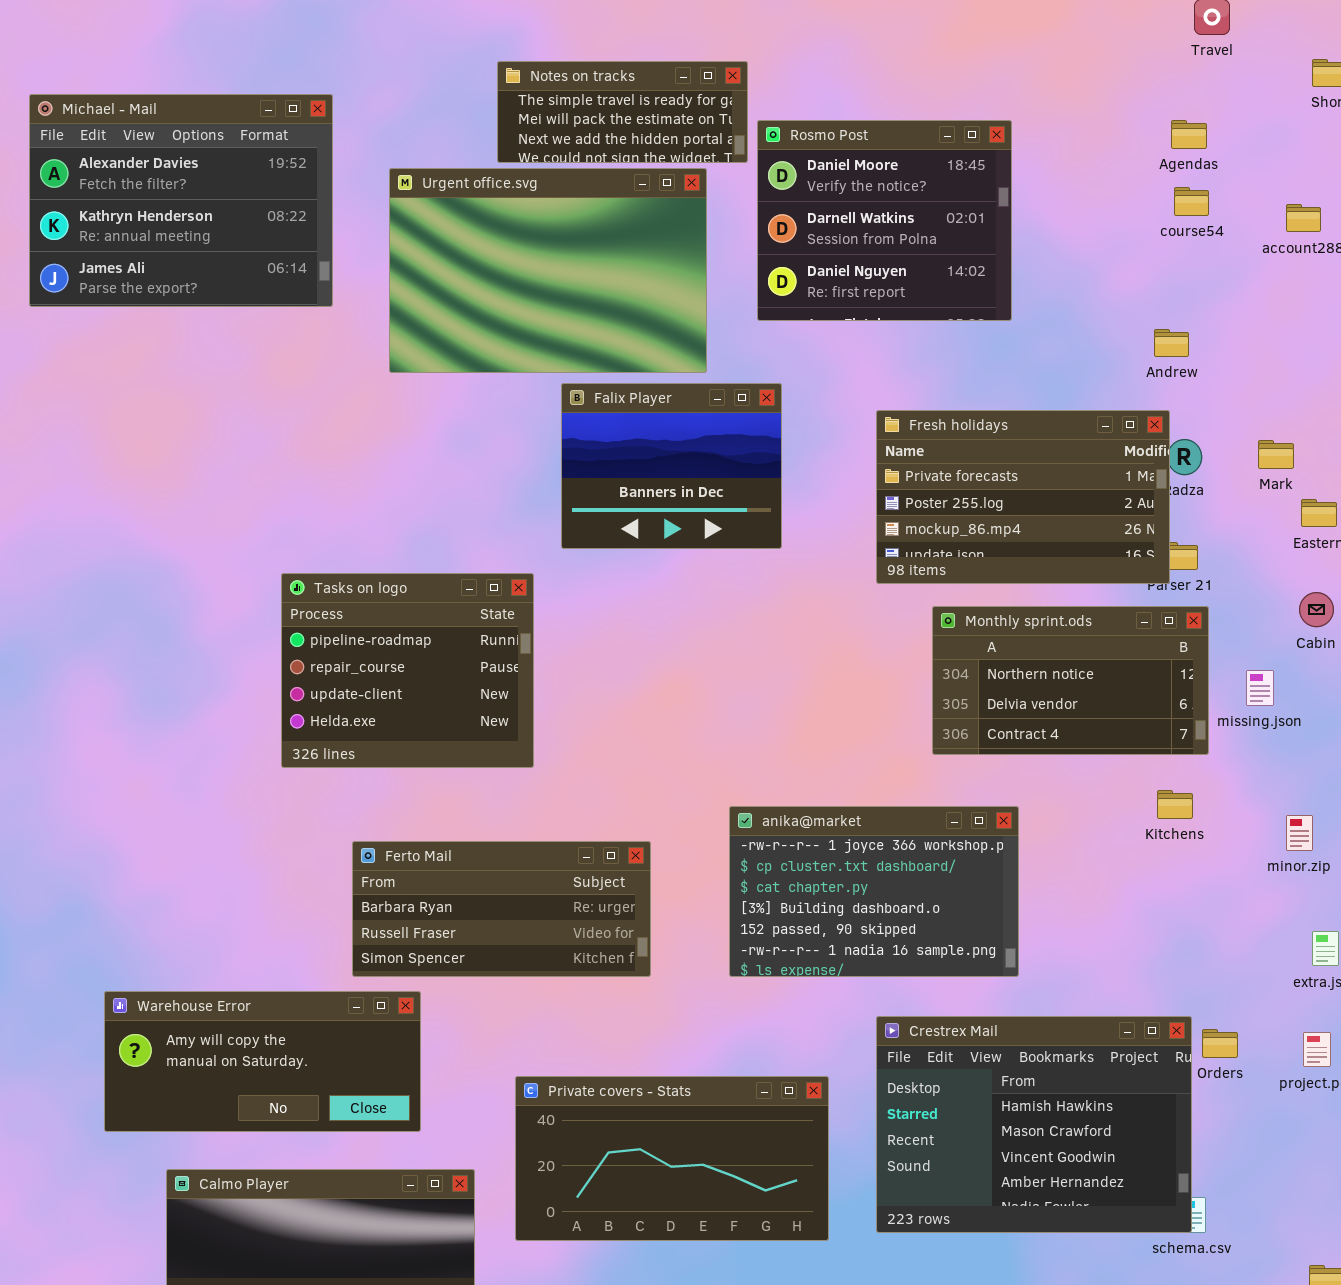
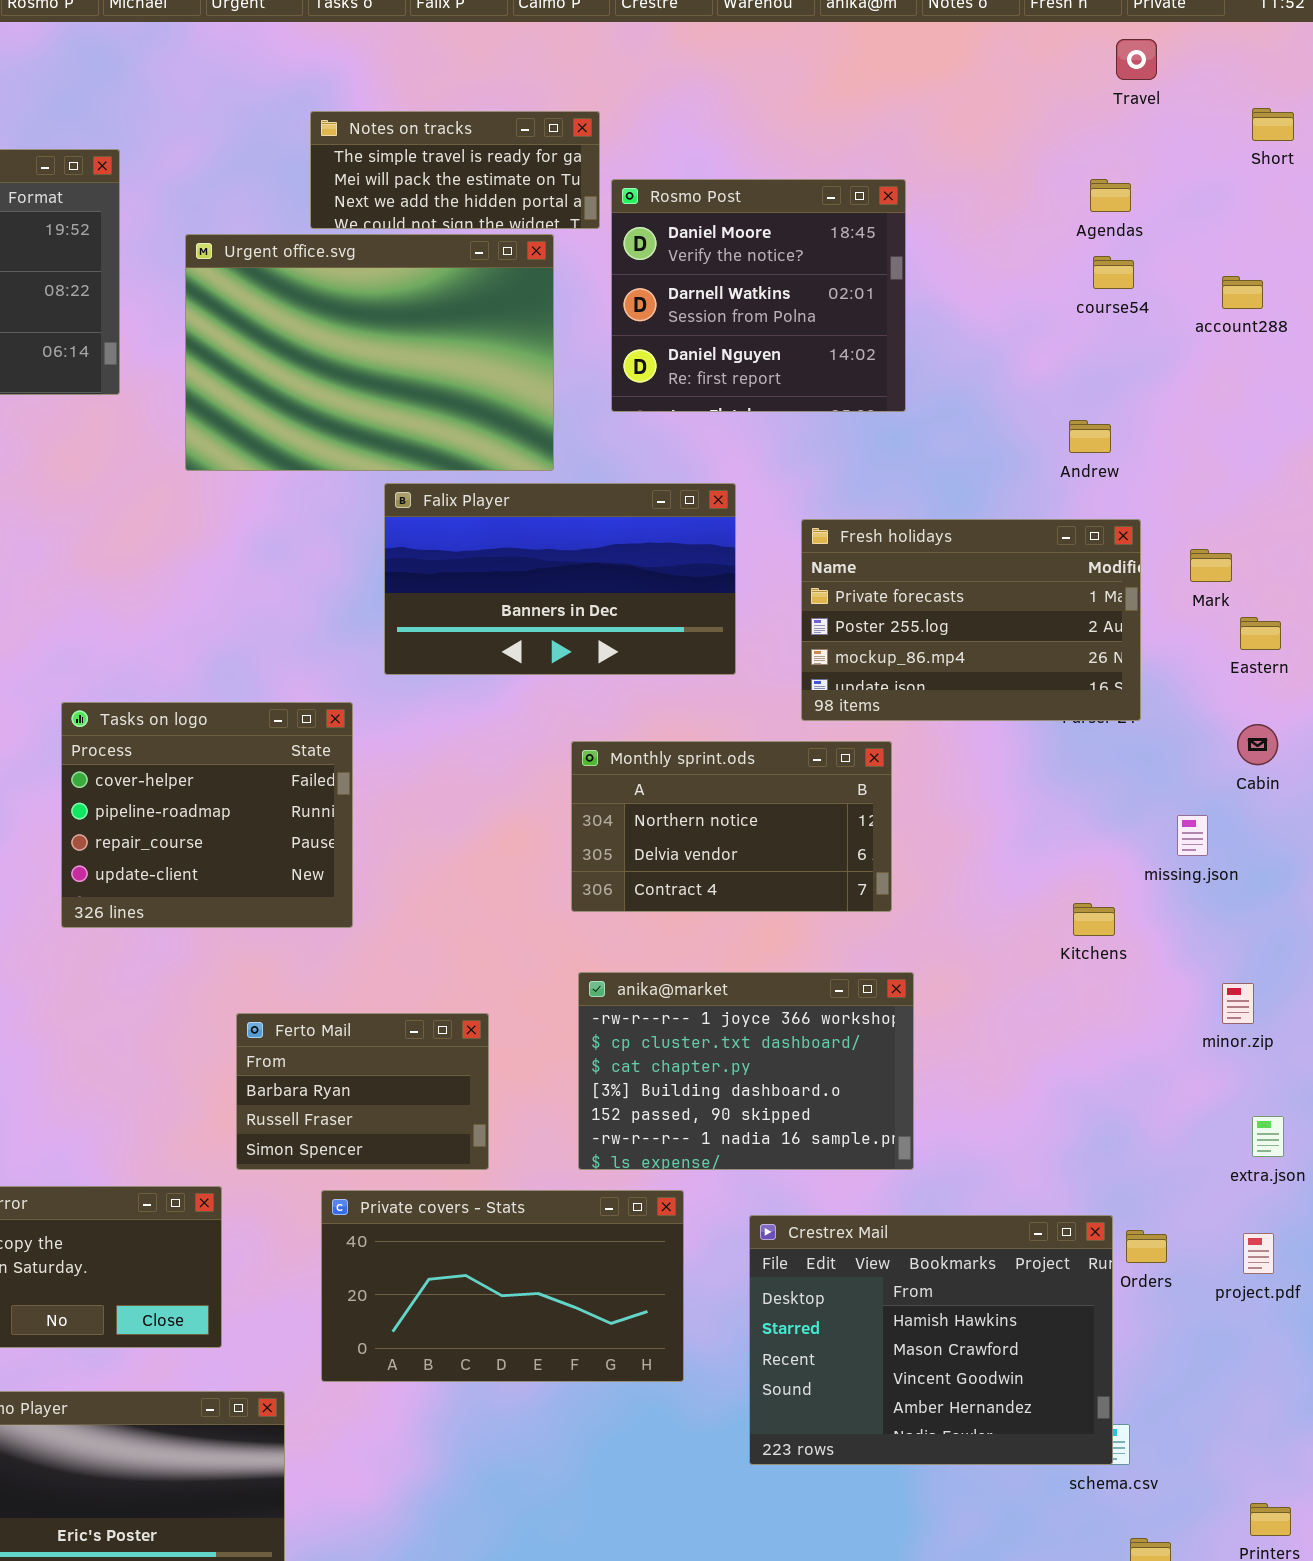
Falix Player: [561,383,782,549] -> [384,483,736,675], resized
Fresh holidays: [876,410,1170,584] -> [801,519,1141,721], moved
Tasks on logo: [281,573,534,768] -> [61,702,353,928], scrolled up 1 row
Monthly sprint.ods: [932,606,1209,755] -> [571,741,892,912], moved
Kitchens: [1157,790,1193,819] -> [1073,903,1115,936], moved
Ferto Mail: [352,841,651,977] -> [236,1013,489,1170], resized
Private covers - Stats: [515,1076,829,1241] -> [321,1190,684,1382], moved

